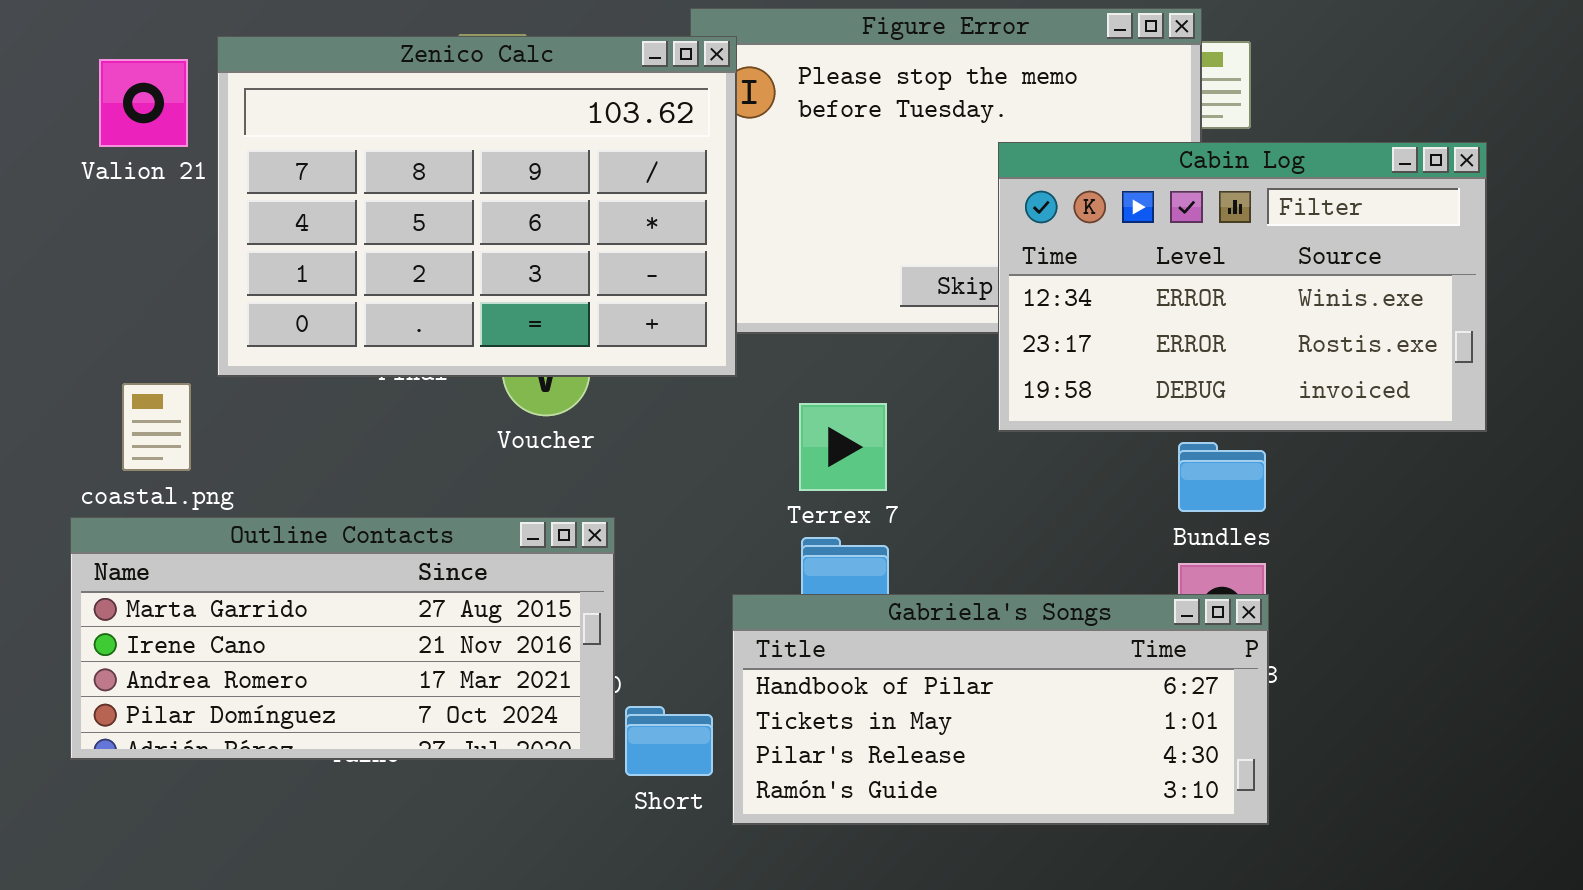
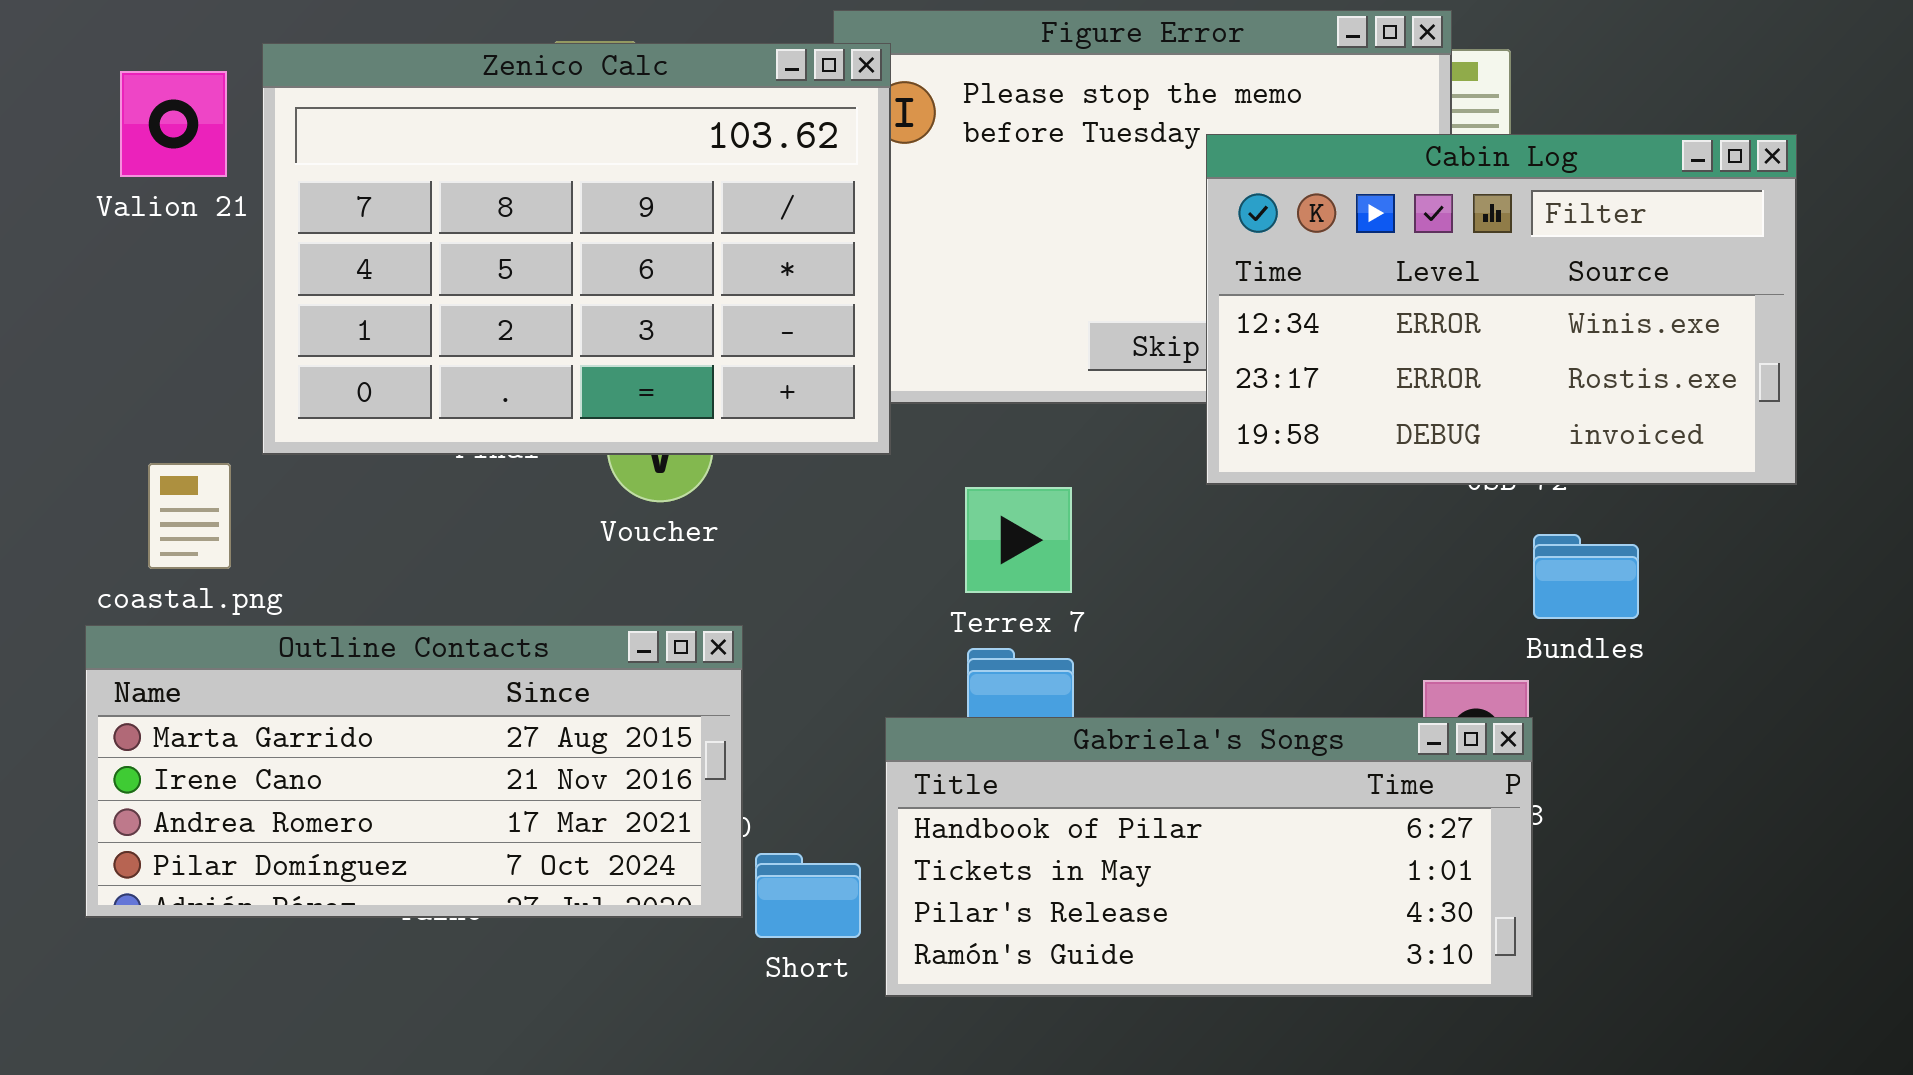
Cabin Log: [998,142,1487,432] -> [1206,134,1797,485], moved
Bundles: [1178,442,1266,512] -> [1533,534,1639,619], moved

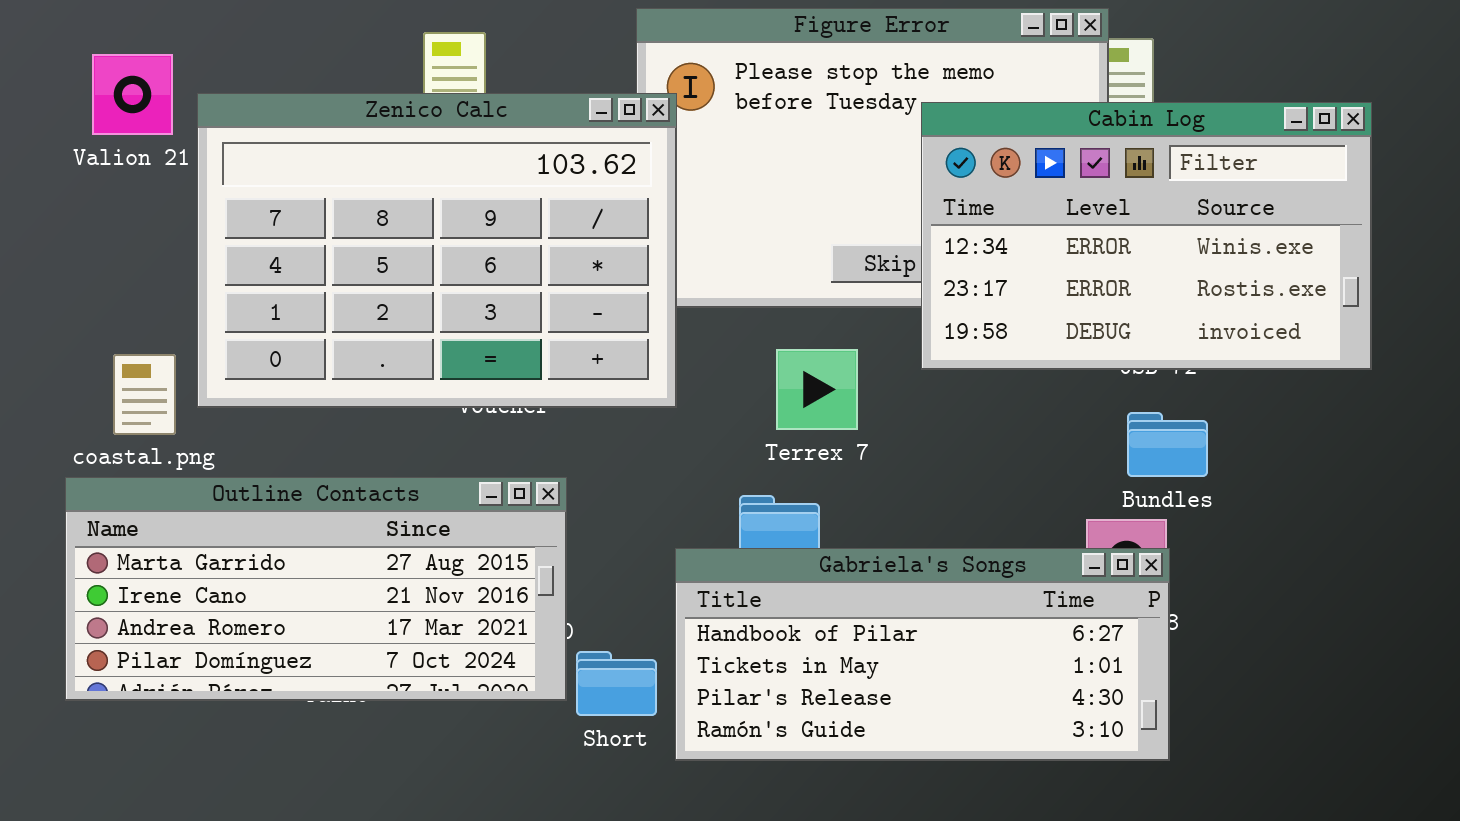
Zenico Calc: [262,43,891,455] -> [197,93,677,408], moved
Terrex 7: [965,487,1072,593] -> [776,349,858,430], moved
Bundles: [1533,534,1639,619] -> [1127,412,1208,477], moved

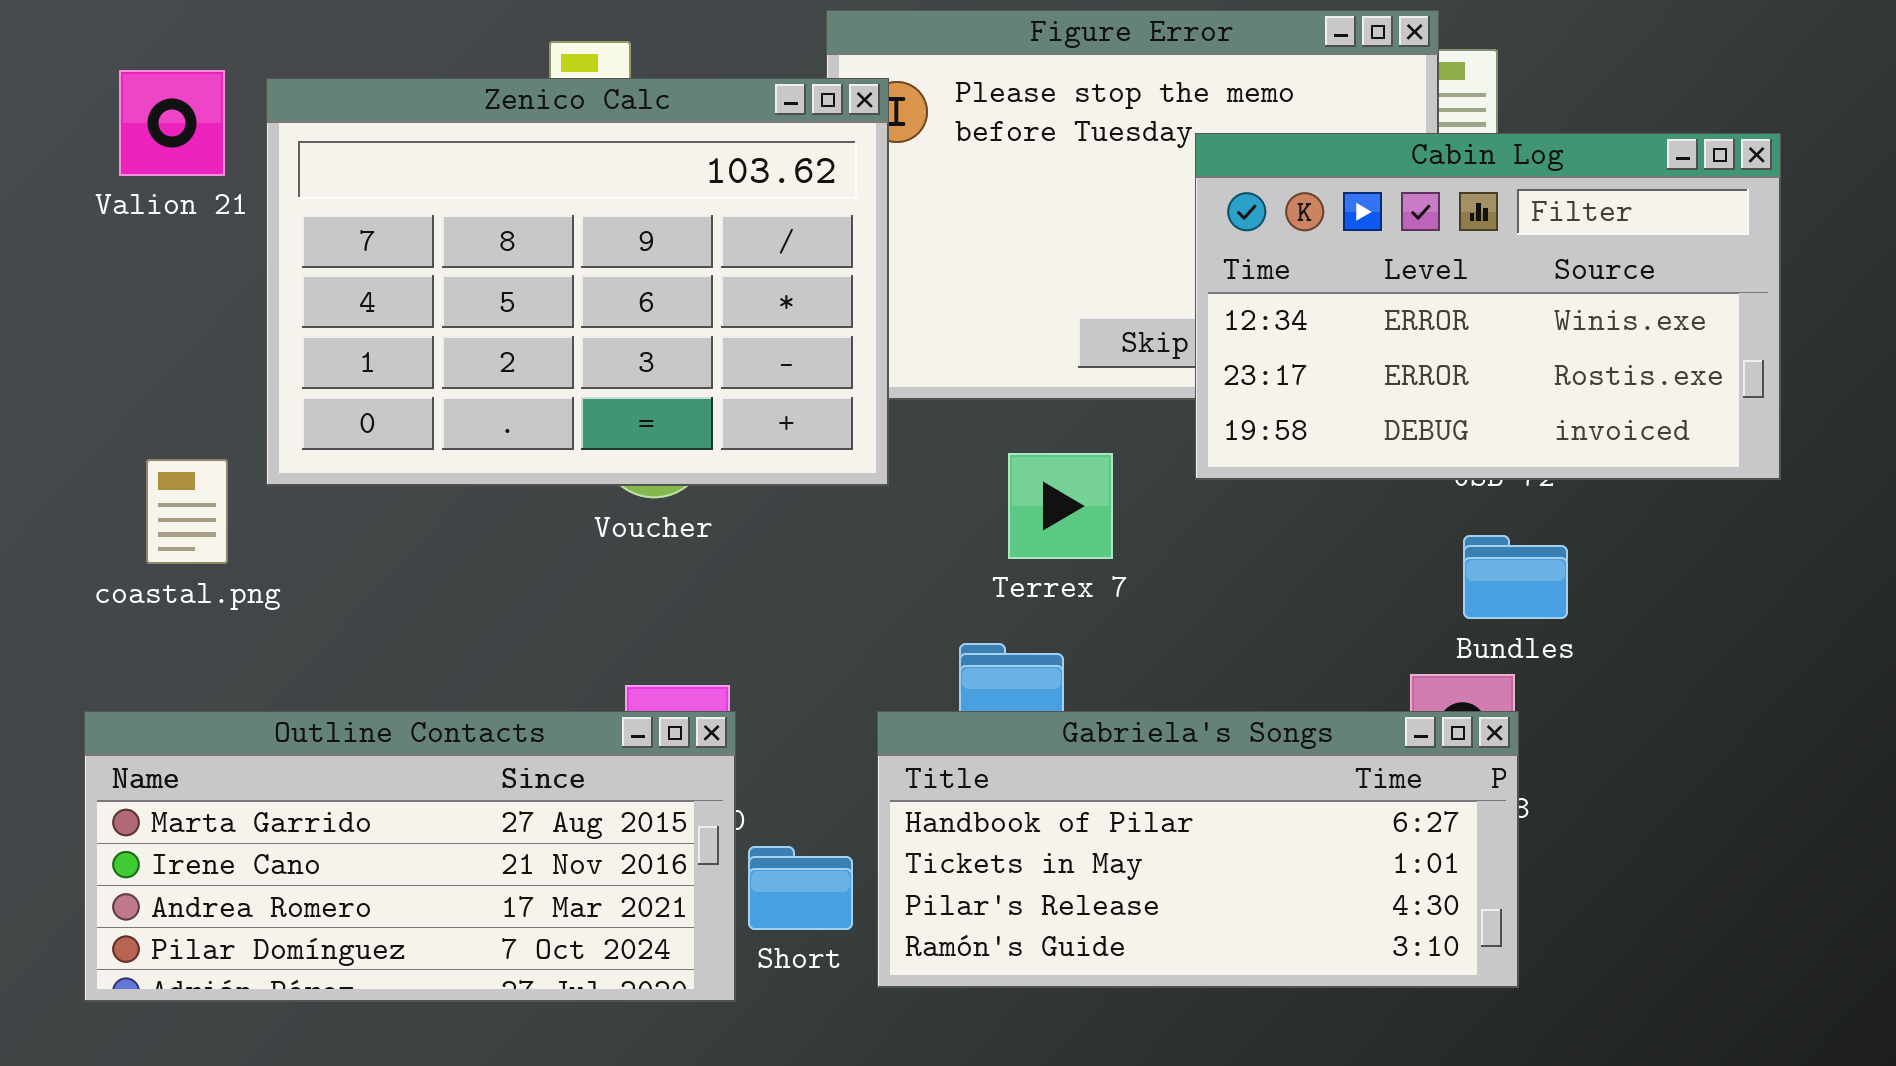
Zenico Calc: [197,93,677,408] -> [266,78,889,486], moved
Outline Contacts: [65,477,567,701] -> [84,711,736,1002], moved

